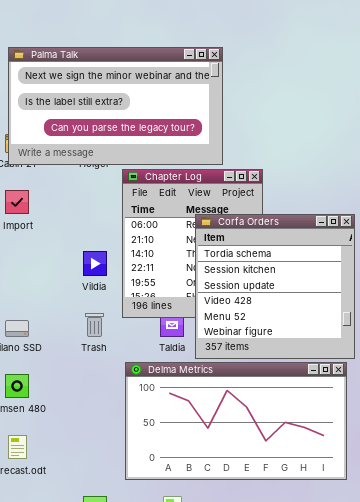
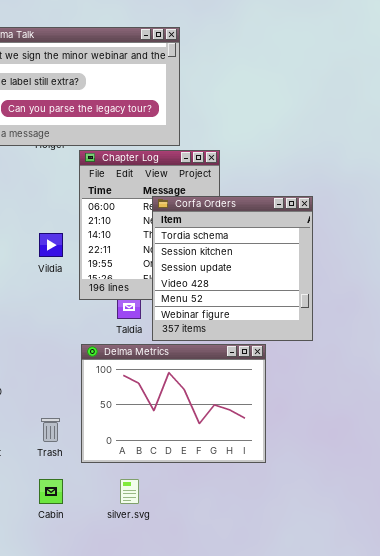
Trash: [85,313,104,337] -> [41,418,60,442], moved
Delma Metrics: [125,362,347,480] -> [81,344,266,463], resized

